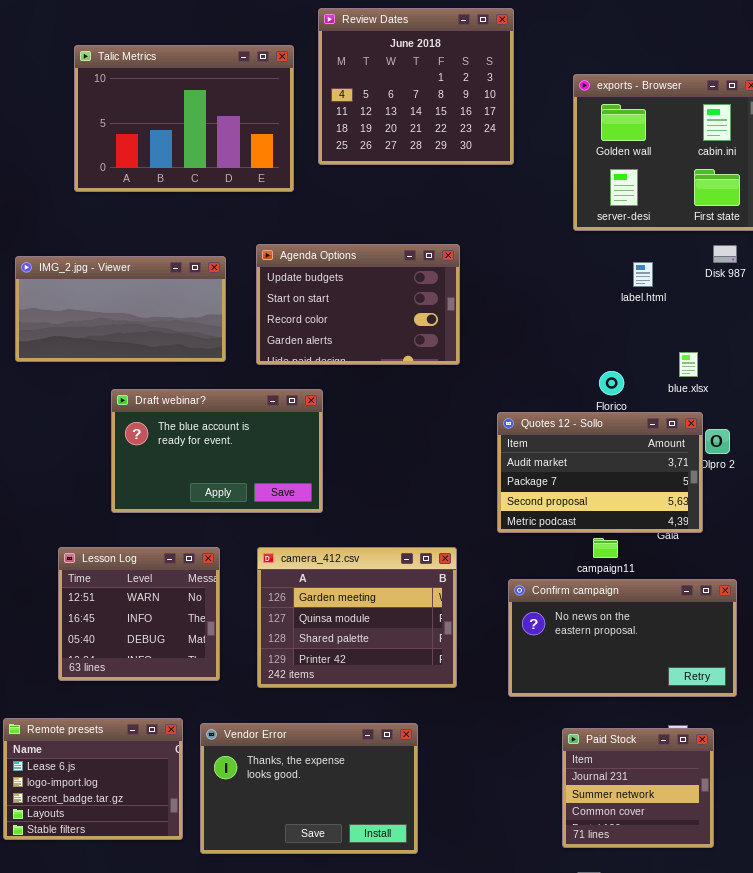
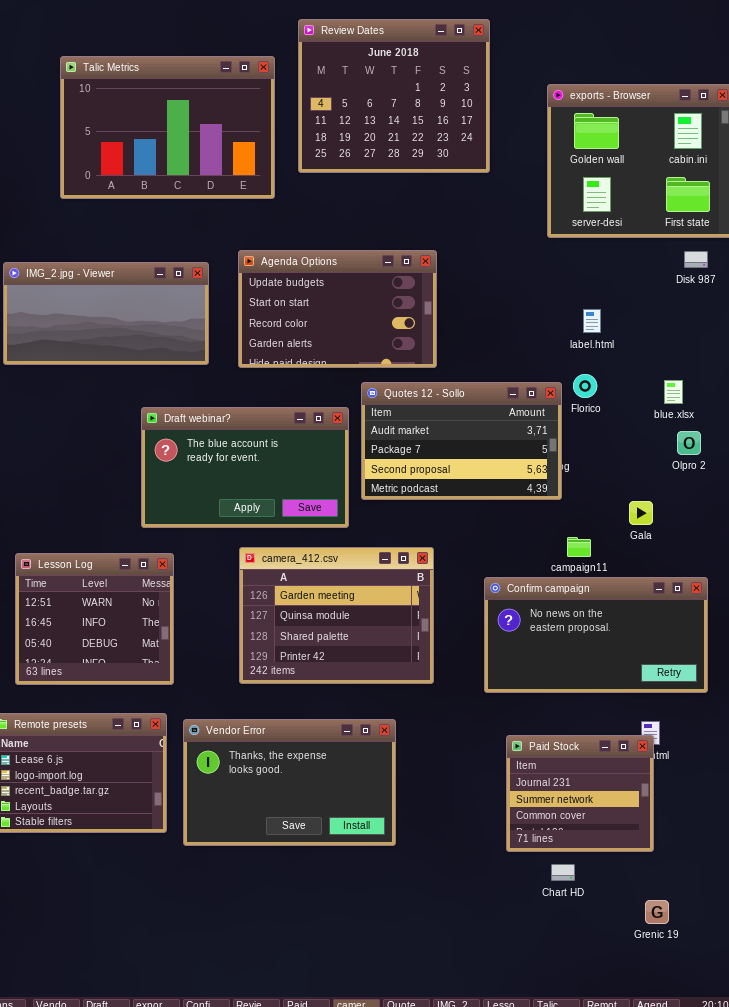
label.html: [633,262,653,287] -> [583,309,601,333], moved
blue.xlsx: [679,352,698,377] -> [664,380,683,404], moved
Draft webinar?: [111,389,323,513] -> [141,407,349,528], moved
Quotes 12 - Sollo: [497,412,703,533] -> [361,382,562,500], moved
Lesson Log: [58,547,220,681] -> [15,553,174,685], moved
Paid Stock: [562,728,714,848] -> [506,735,654,852], moved

